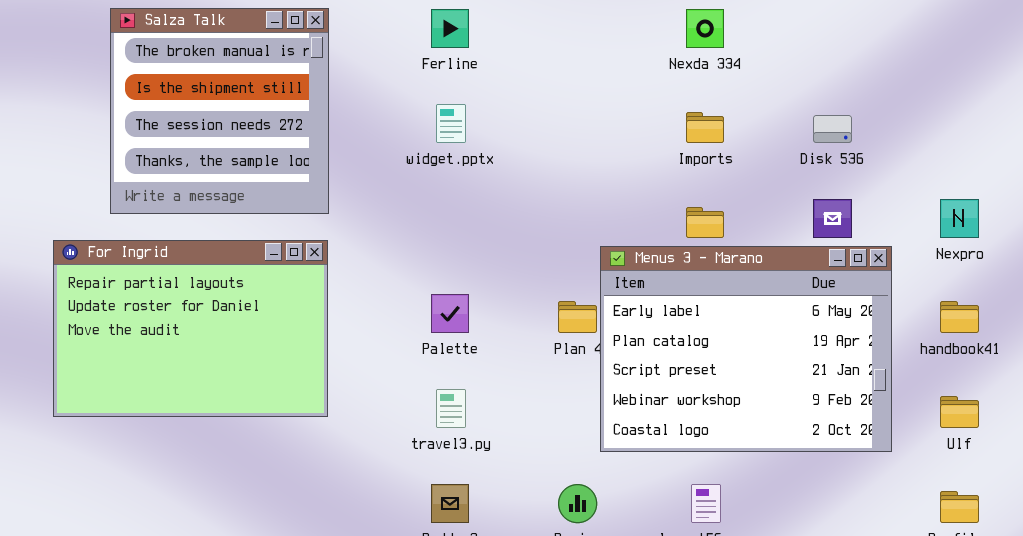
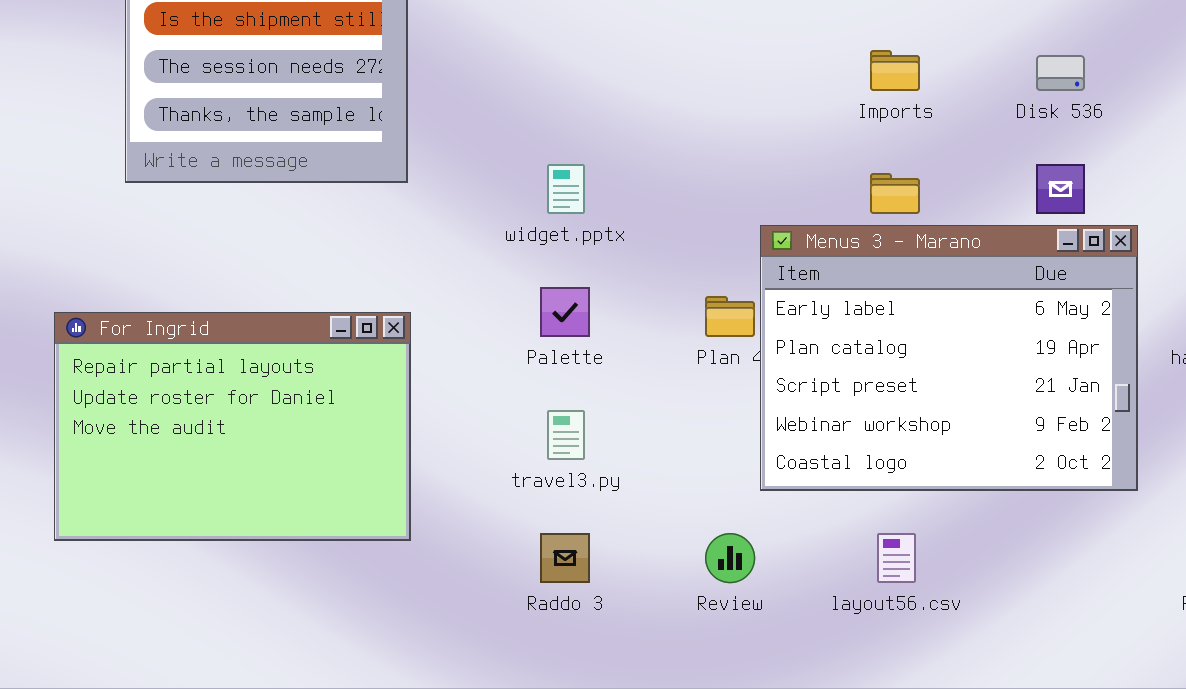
widget.pptx: [436,104,466,143] -> [547,164,585,214], moved
For Ingrid: [53,240,328,417] -> [54,312,411,541], moved

